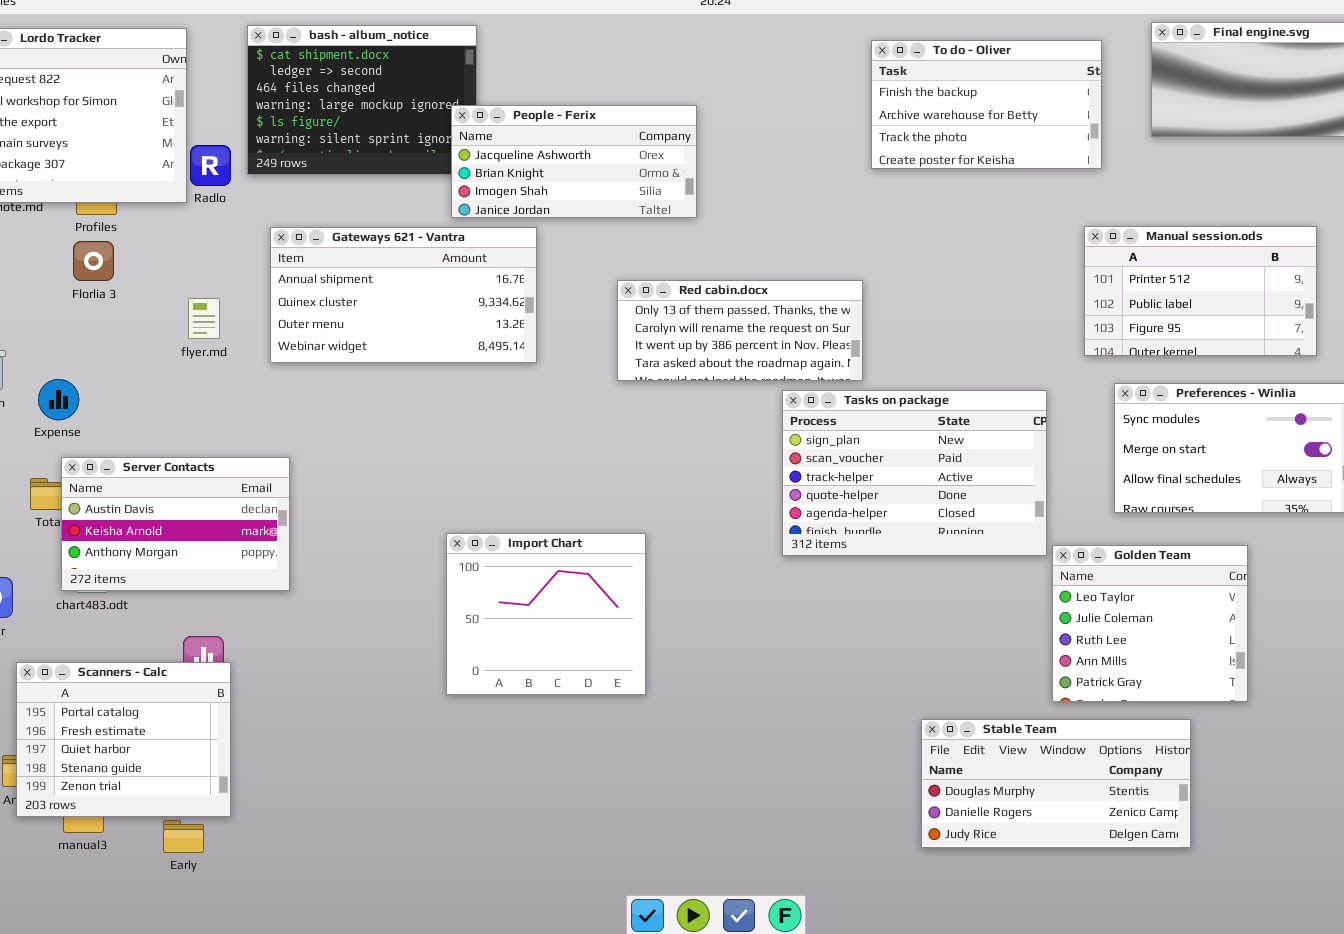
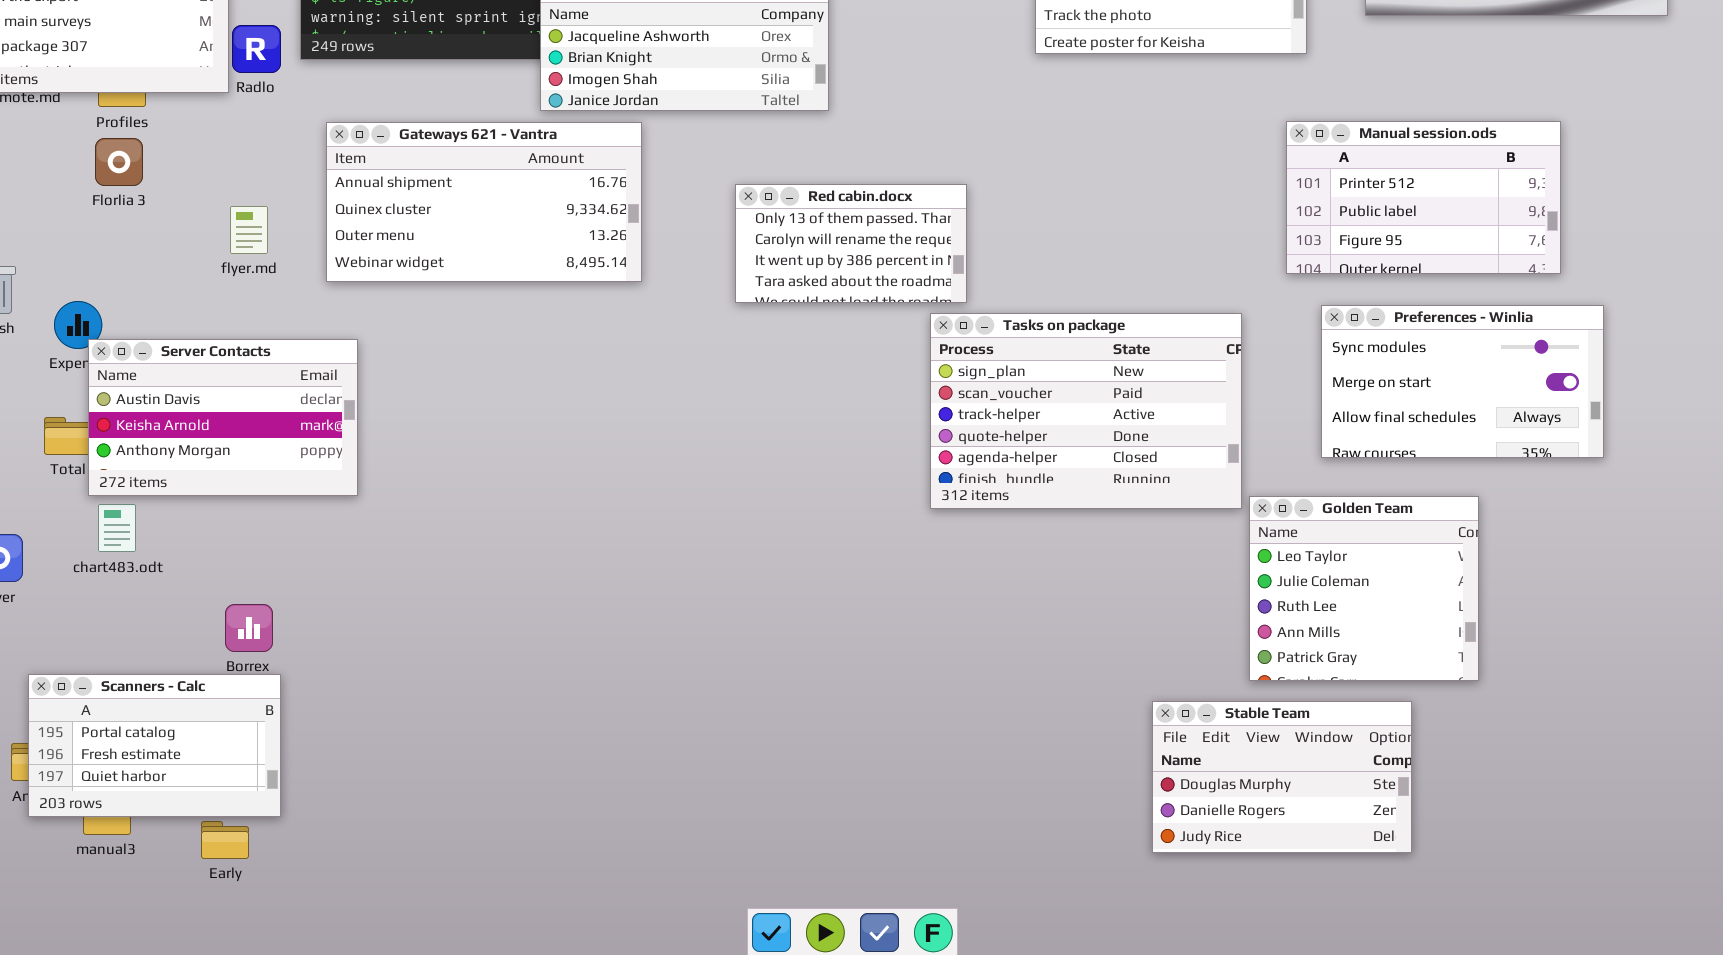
Red cabin.docx: [617,280,863,381] -> [735,184,967,303], resized
Server Contacts: [61,457,290,591] -> [88,339,358,496], moved
Import Chart: [446,533,646,695] -> none, closed
Scanners - Calc: [16,662,231,817] -> [28,674,281,817], resized
Stable Team: [921,719,1191,848] -> [1152,701,1412,853], resized

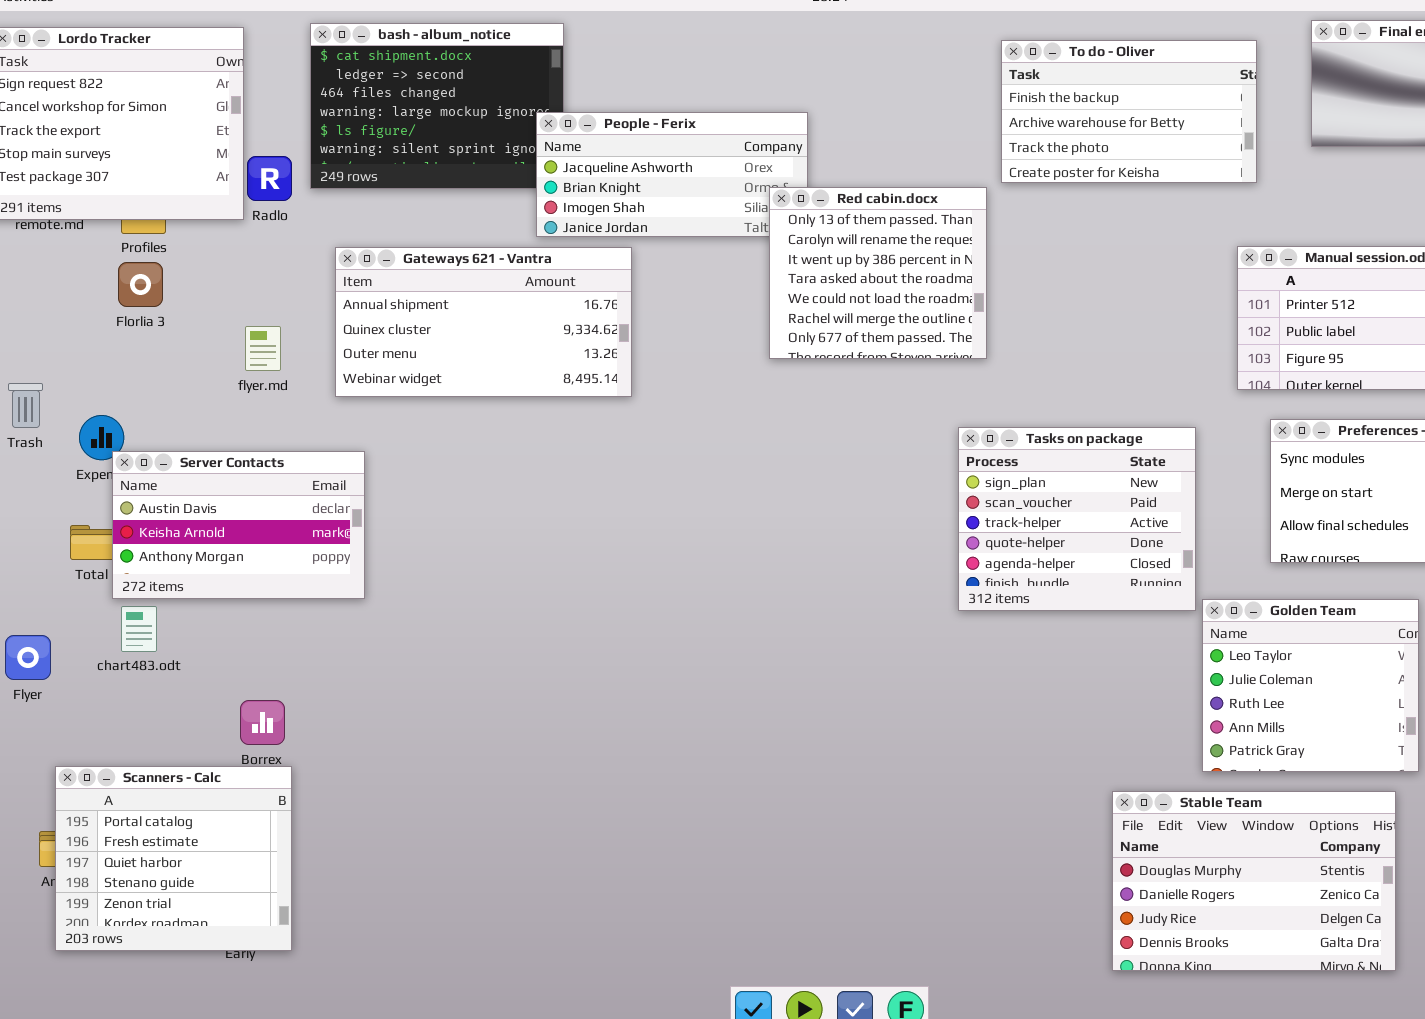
Red cabin.docx: [735,184,967,303] -> [769,187,987,359], moved, resized
Tasks on package: [930,313,1242,509] -> [958,427,1196,611], resized
Scanners - Calc: [28,674,281,817] -> [55,766,292,951], resized
Stable Team: [1152,701,1412,853] -> [1112,791,1396,971], resized

